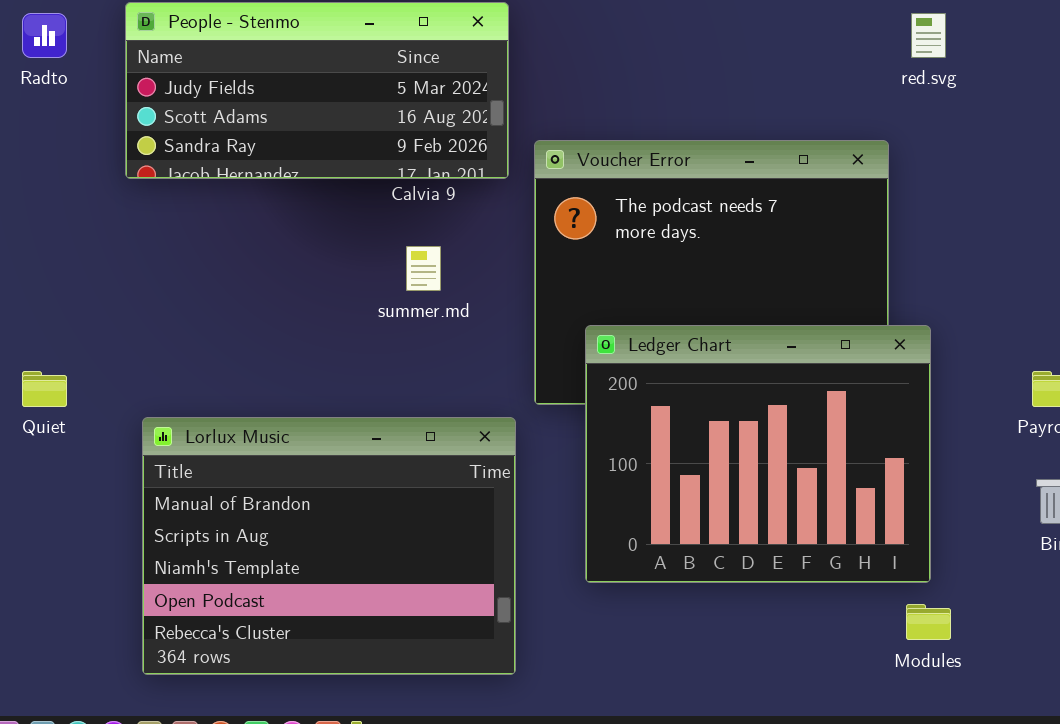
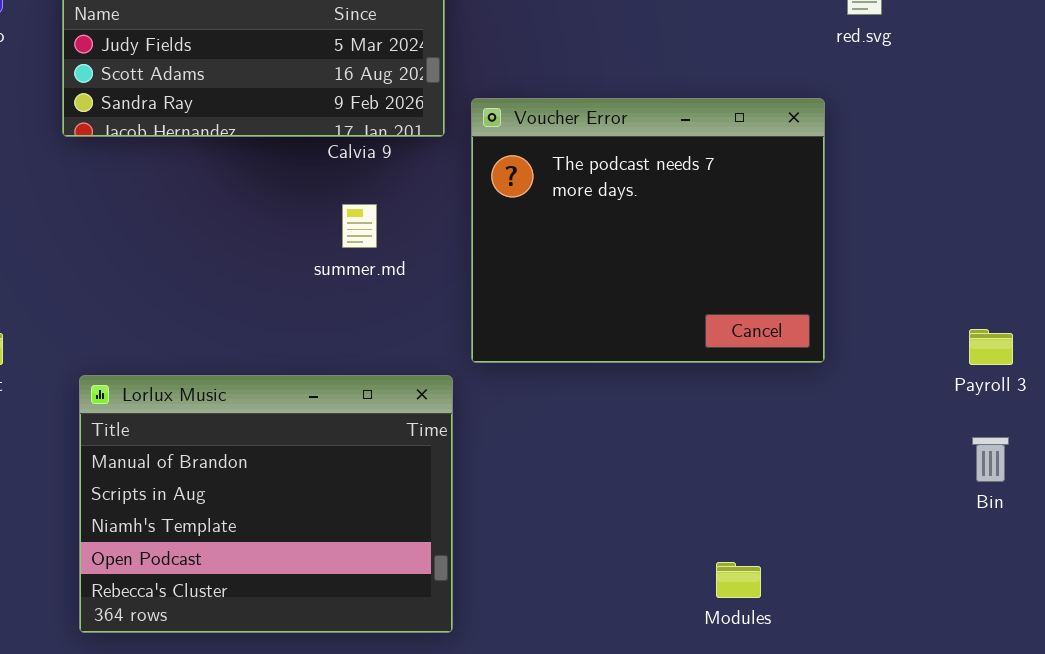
Ledger Chart: [585,325,931,583] -> none, closed
Modules: [906,604,951,640] -> [716,562,761,598], moved

